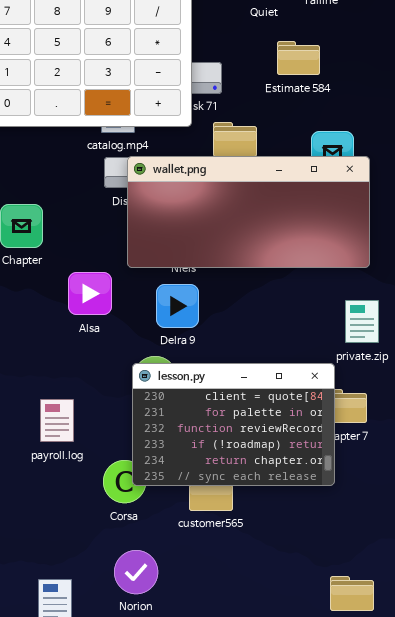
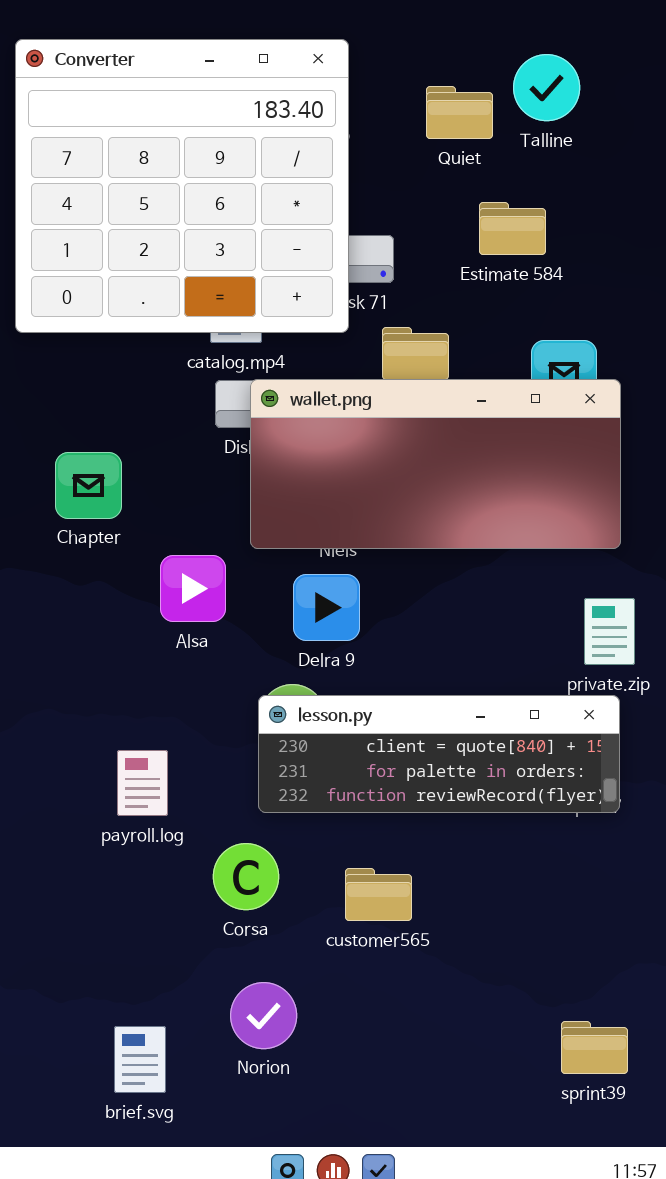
lesson.py: [132,363,335,486] -> [258,695,620,813], resized

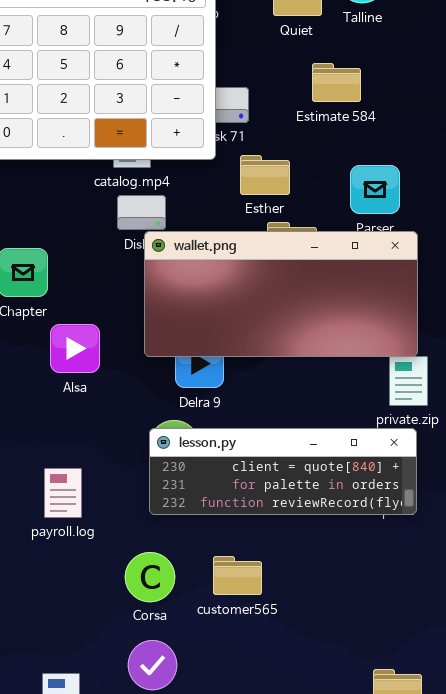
wallet.png: [250,379,621,549] -> [144,231,418,357], moved
Alsa: [160,555,226,622] -> [50,324,100,373], moved
Corsa: [213,843,279,910] -> [125,552,175,602], moved

